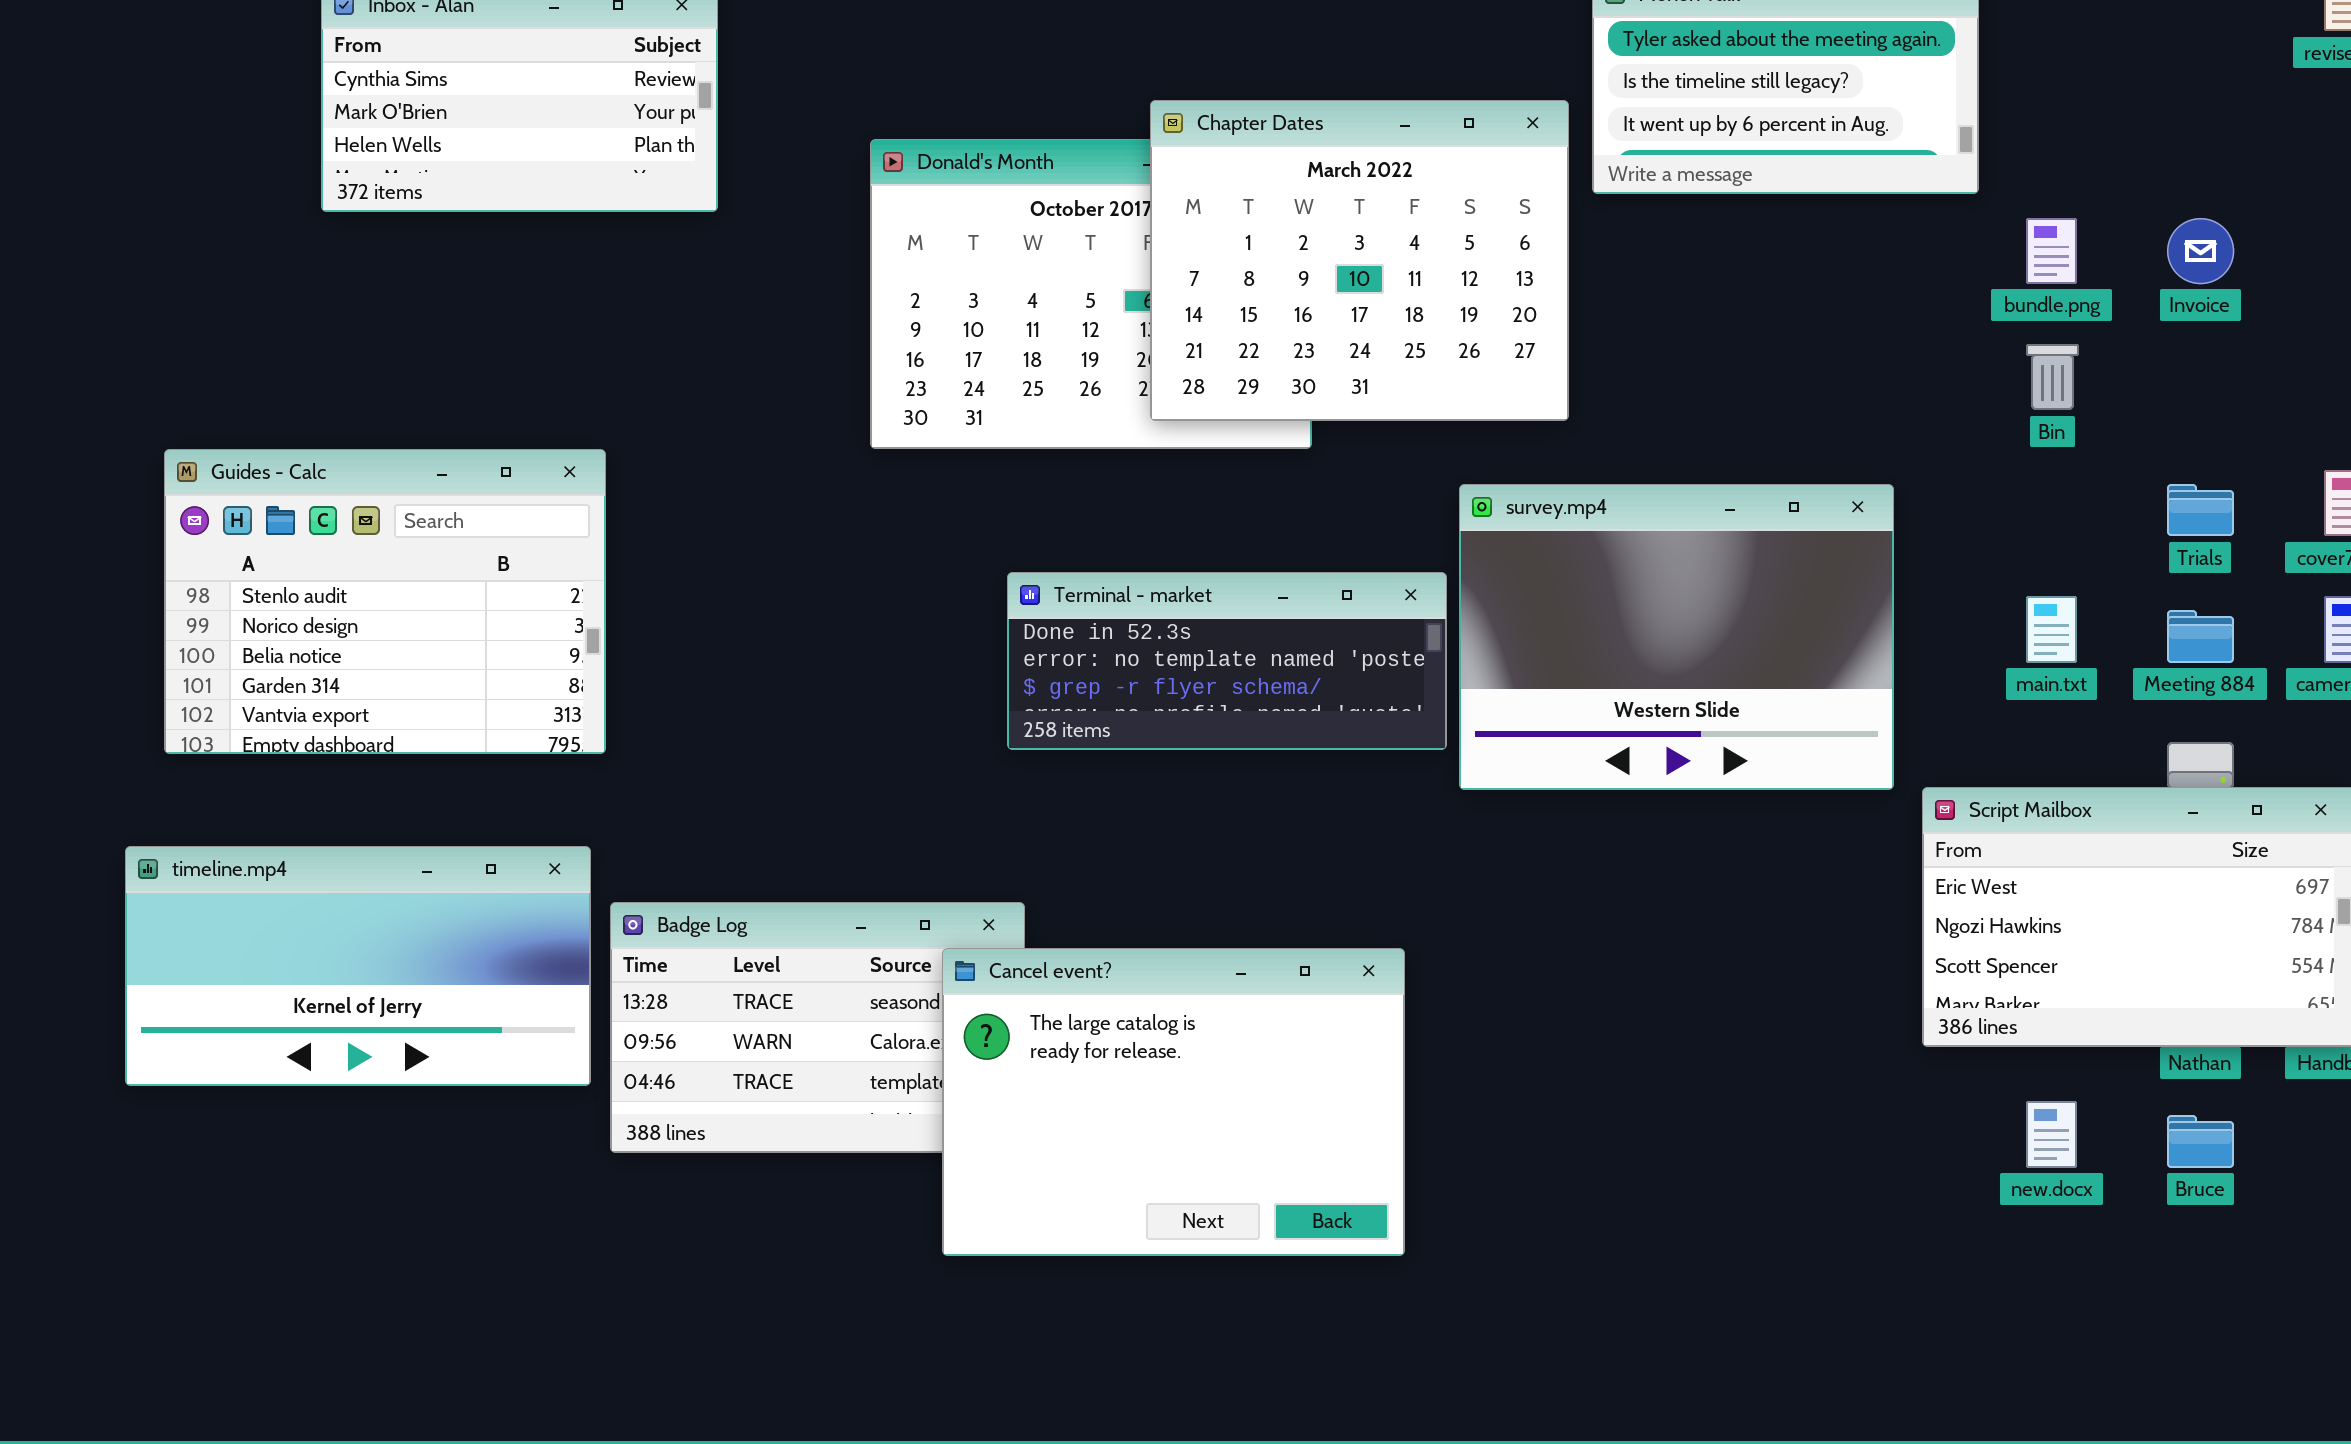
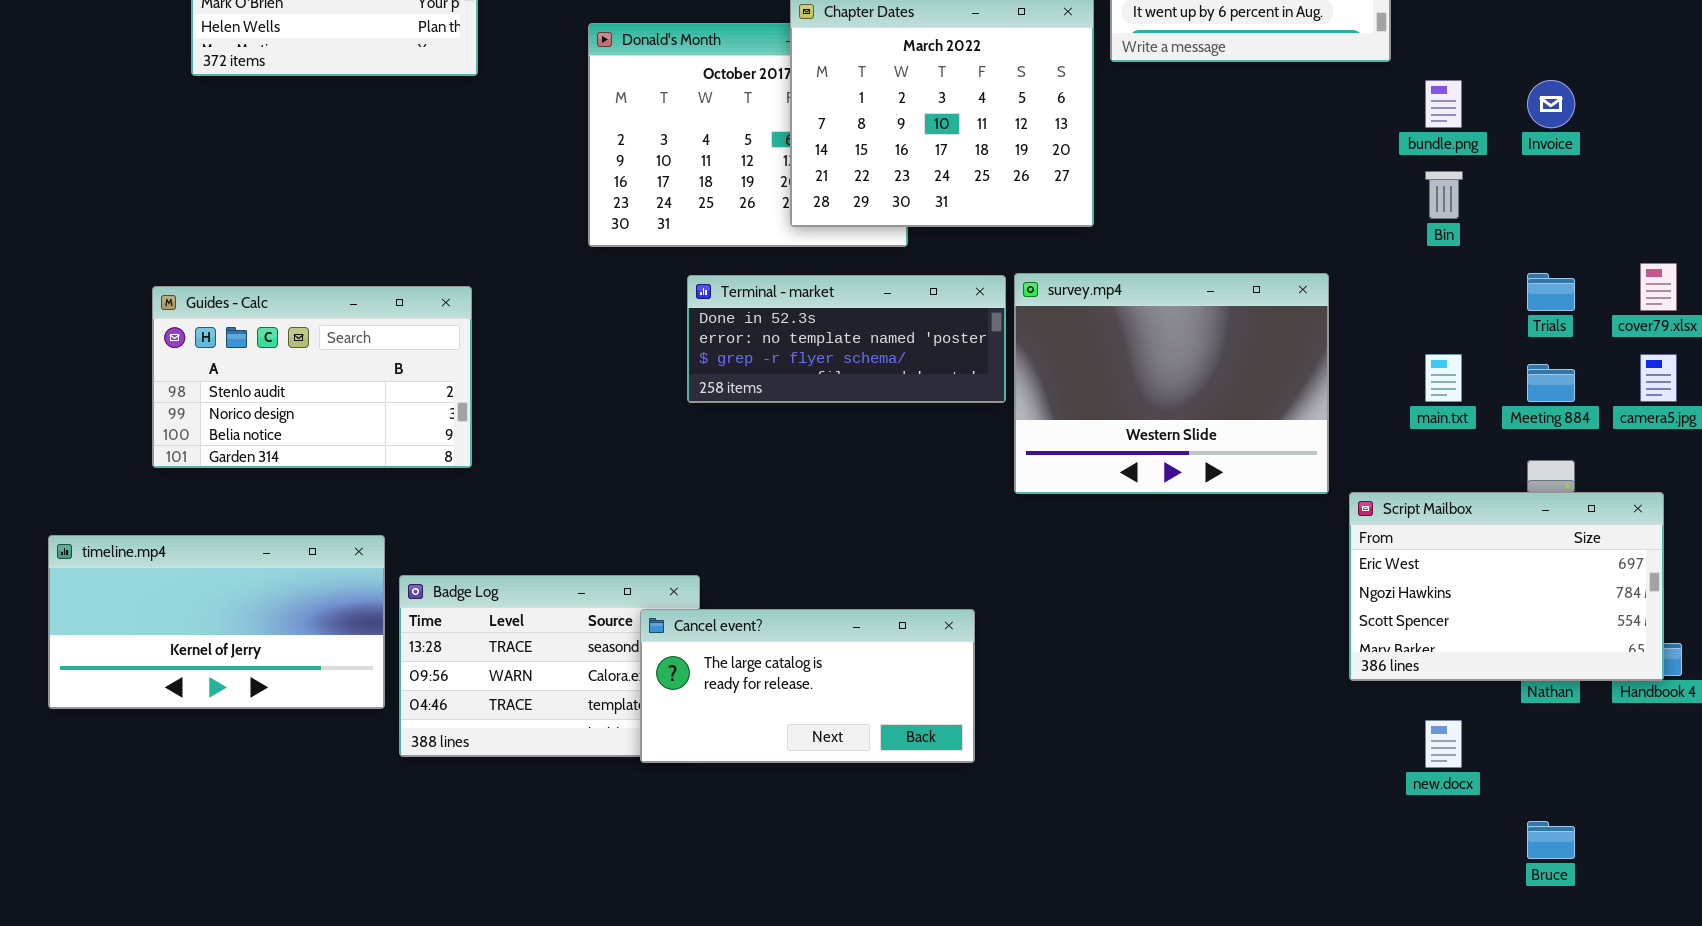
Guides - Calc: [164,449,606,754] -> [152,286,472,468], moved, resized
Terminal - market: [1007,572,1447,750] -> [687,275,1006,403], moved
Cancel event?: [942,948,1405,1256] -> [640,609,975,763], resized
Bruce: [2167,1115,2234,1168] -> [1527,821,1575,859], moved

